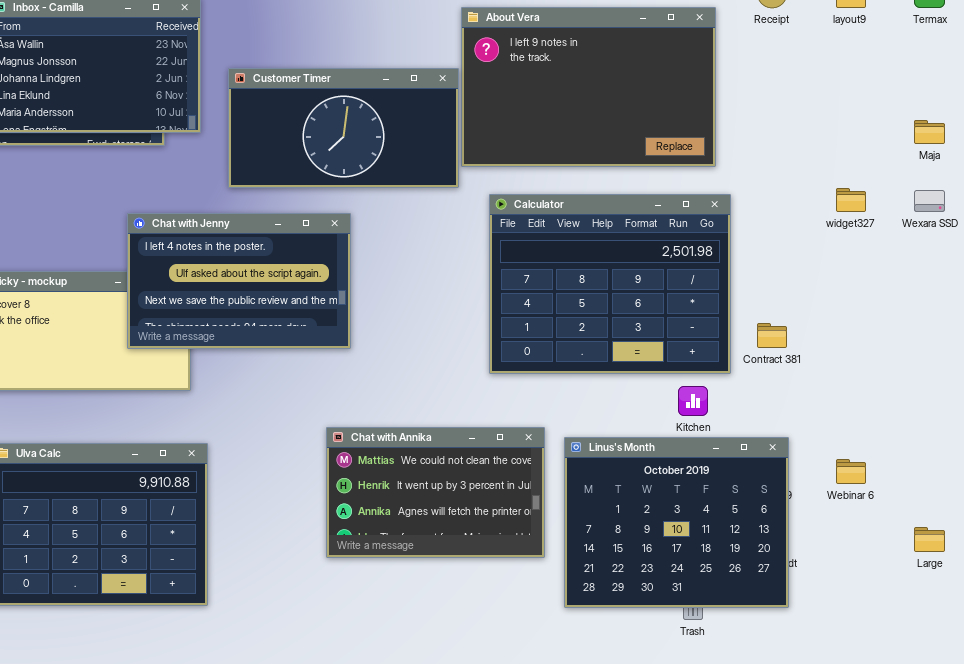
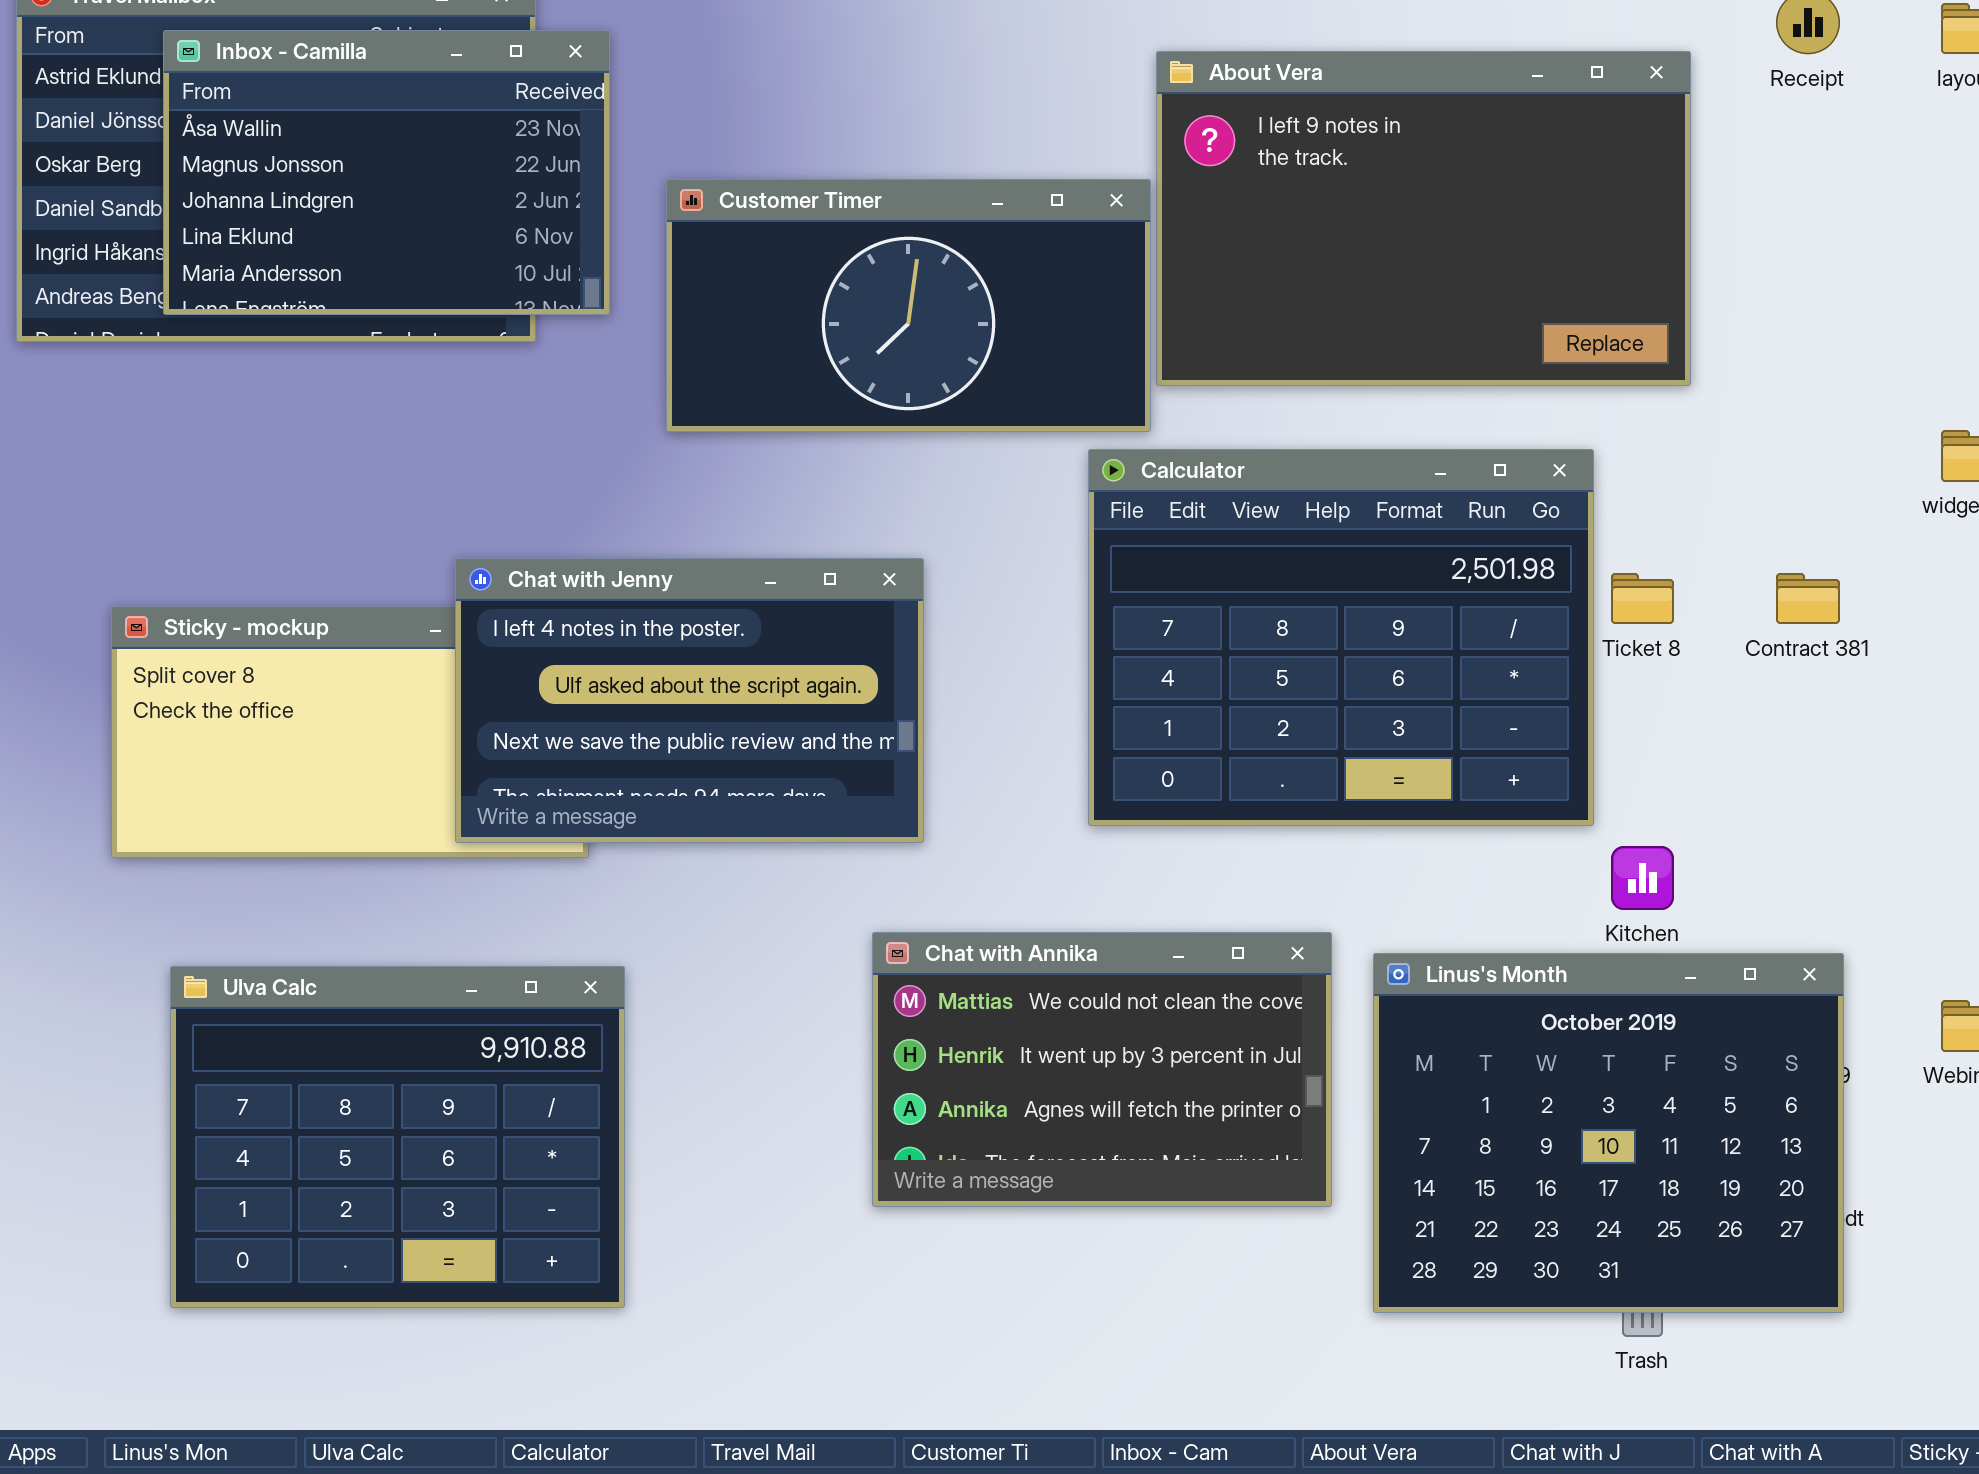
Calculator: [489,194,731,374] -> [1088,449,1594,826], moved
Chat with Jenny: [127,213,351,349] -> [455,558,924,843], moved
Contract 381: [757,323,787,348] -> [1776,573,1840,624], moved

